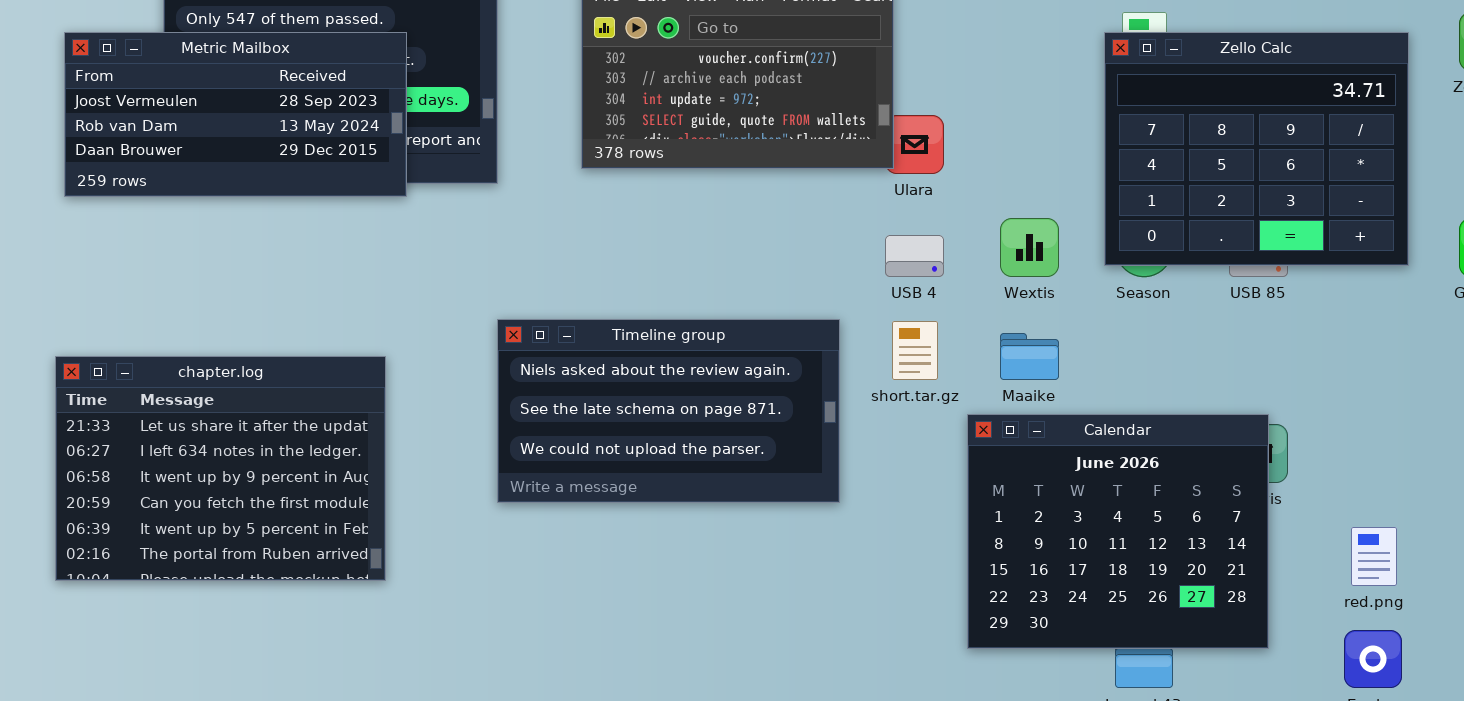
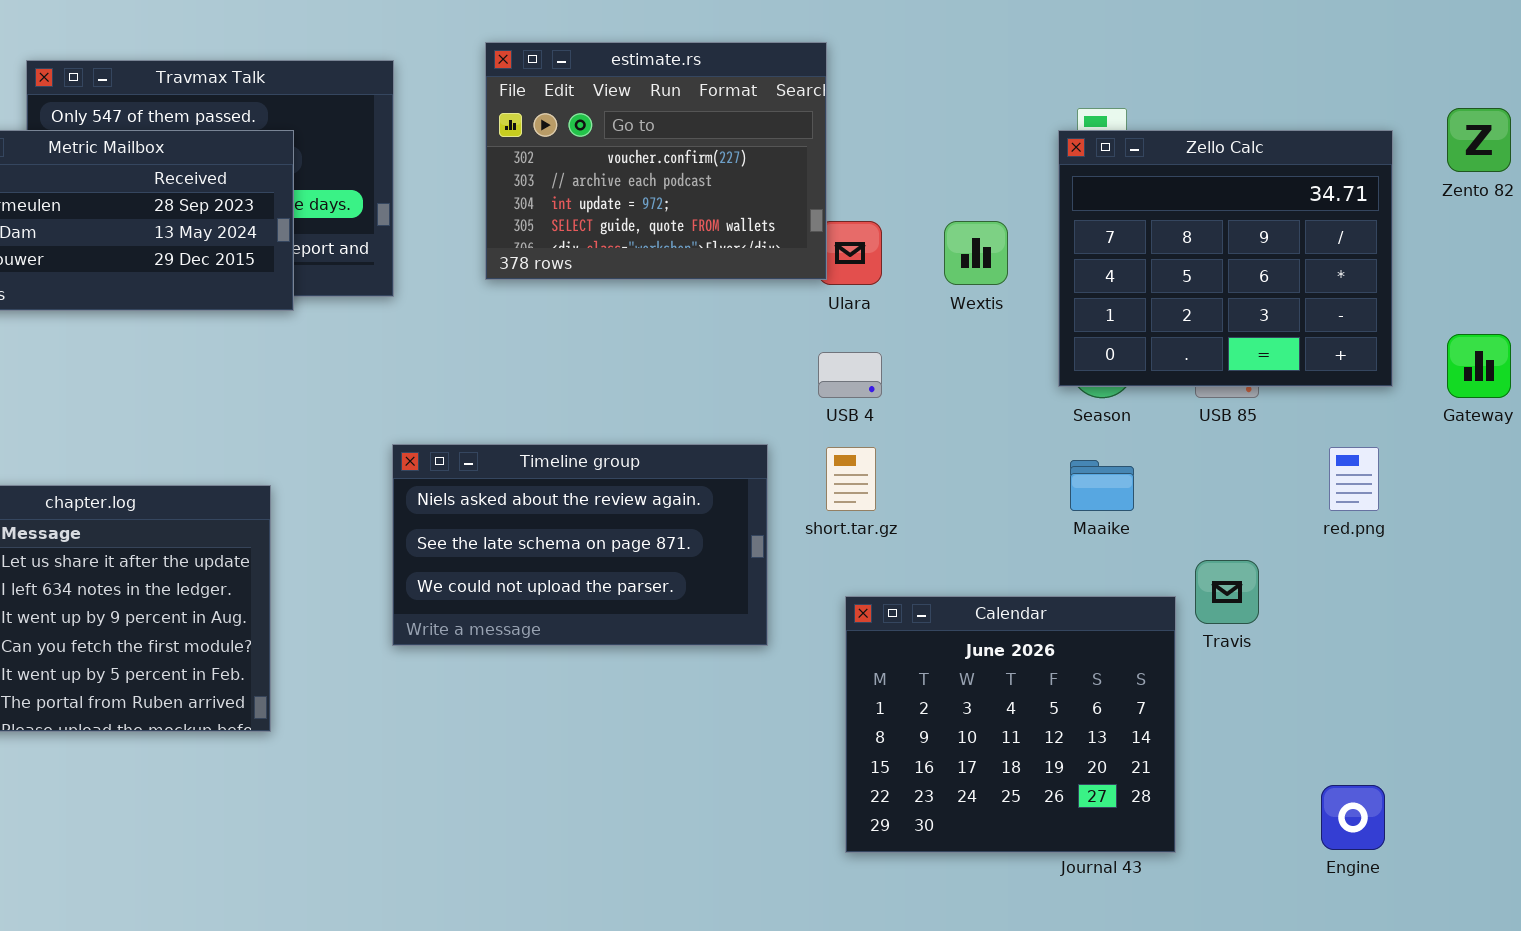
Wextis: [1000,218,1059,277] -> [944,221,1008,285], moved
Maaike: [1000,333,1059,380] -> [1070,460,1134,511], moved
Calendar: [967,414,1269,649] -> [845,596,1176,853], moved
red.png: [1351,527,1397,586] -> [1329,447,1379,511], moved

